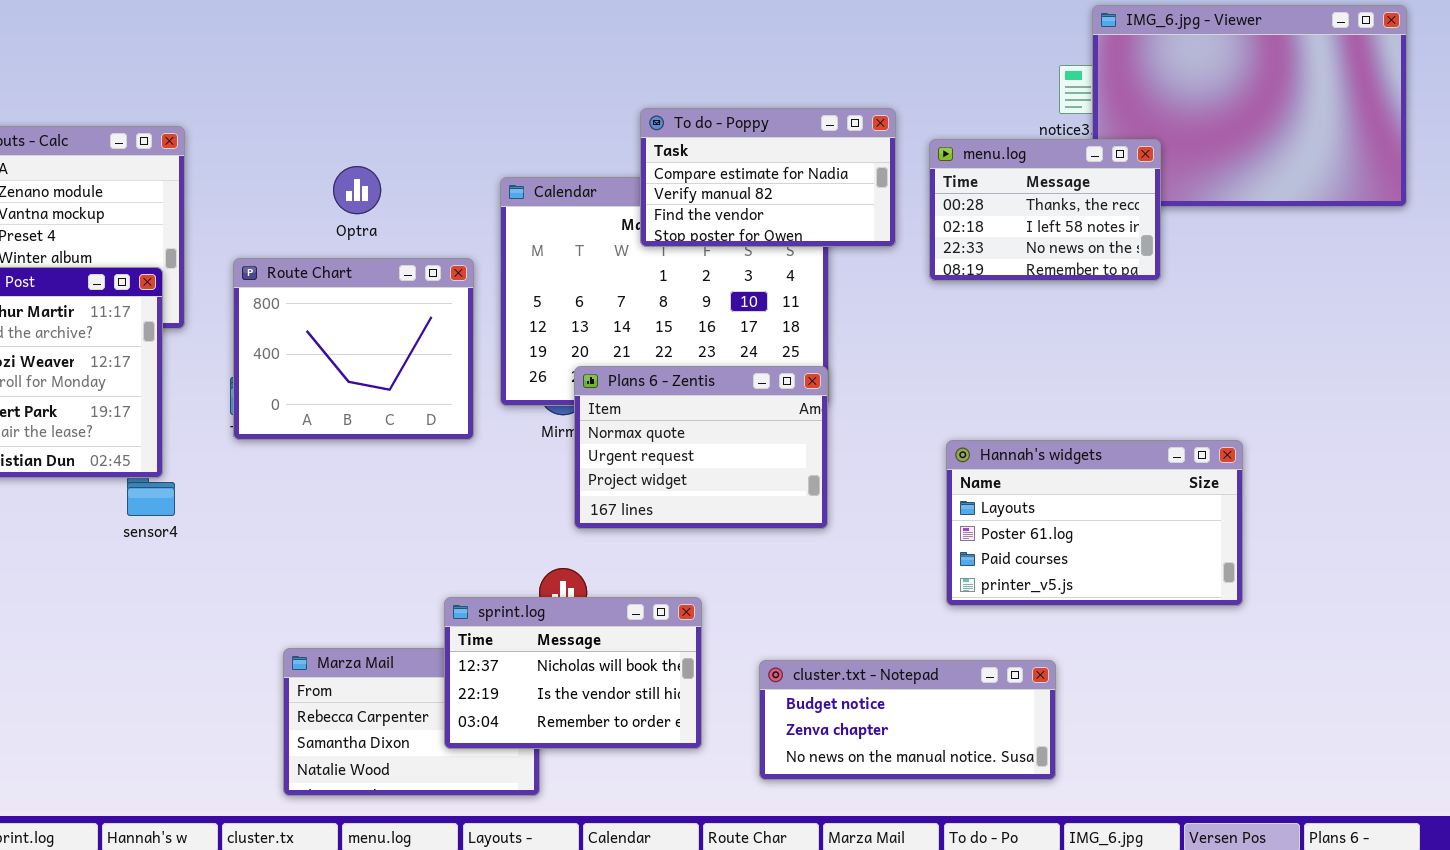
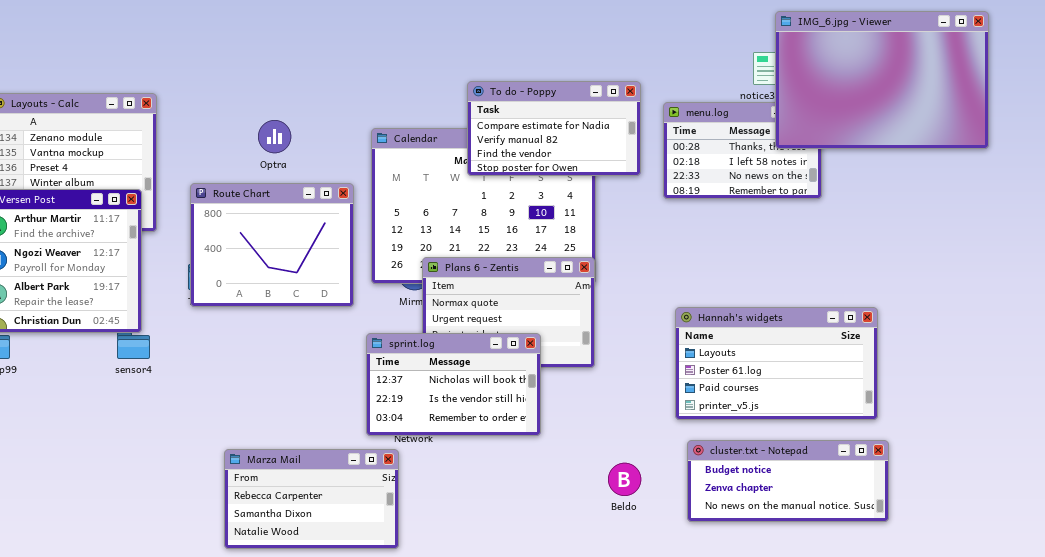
IMG_6.jpg - Viewer: [1092,5,1407,207] -> [775,11,989,149], raised
sprint.log: [444,597,702,749] -> [366,333,541,436], moved
cluster.txt - Notepad: [759,660,1056,780] -> [687,440,889,522], moved

